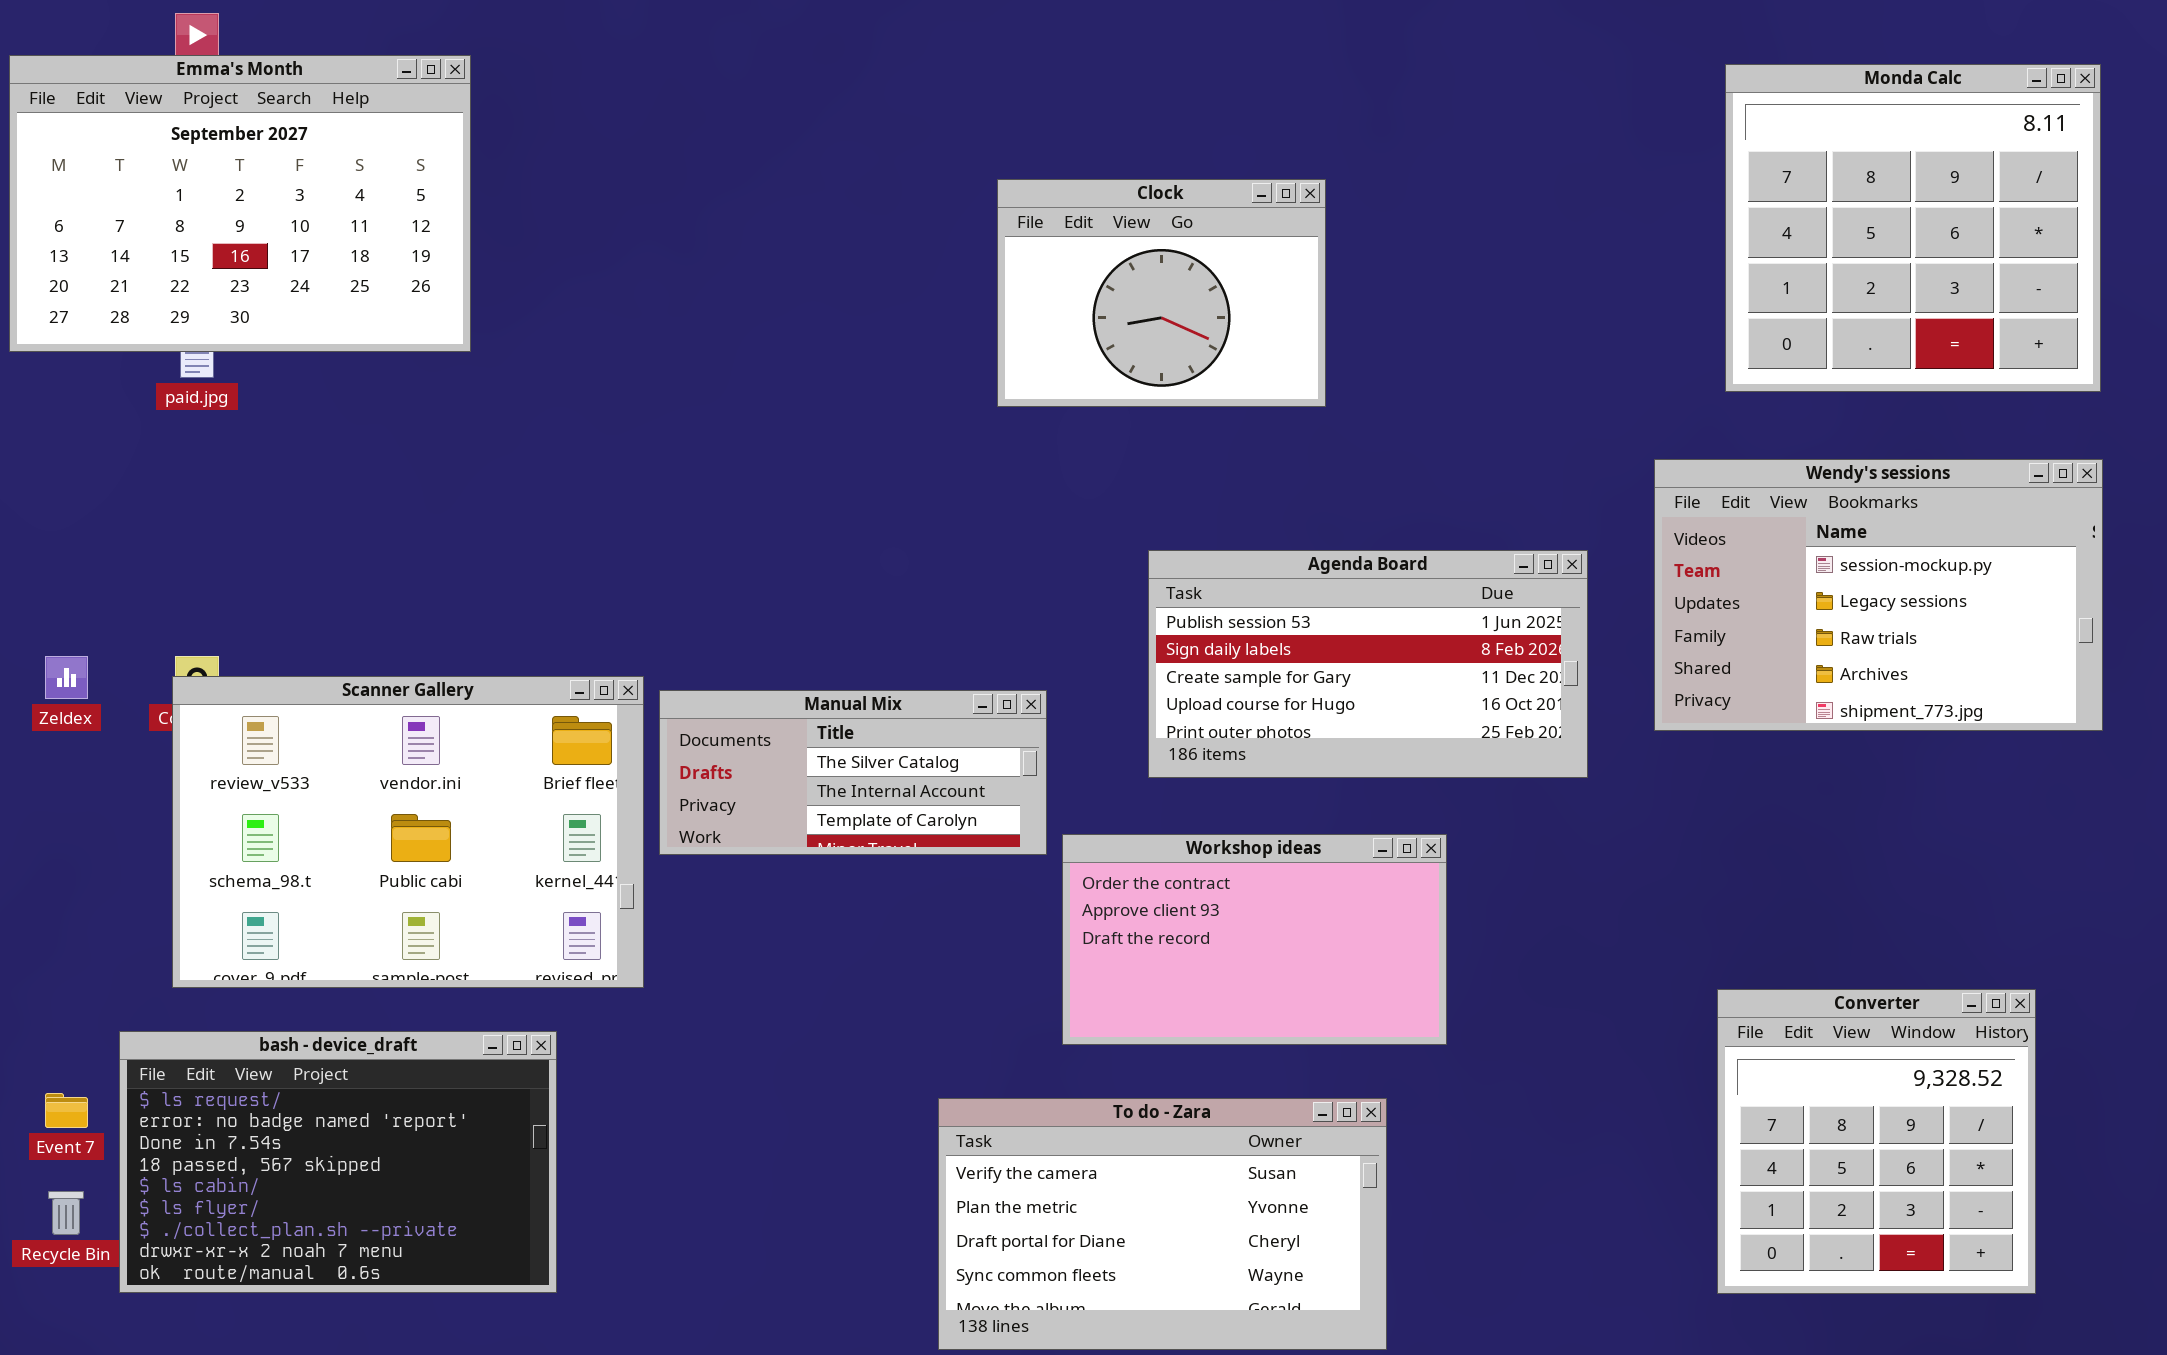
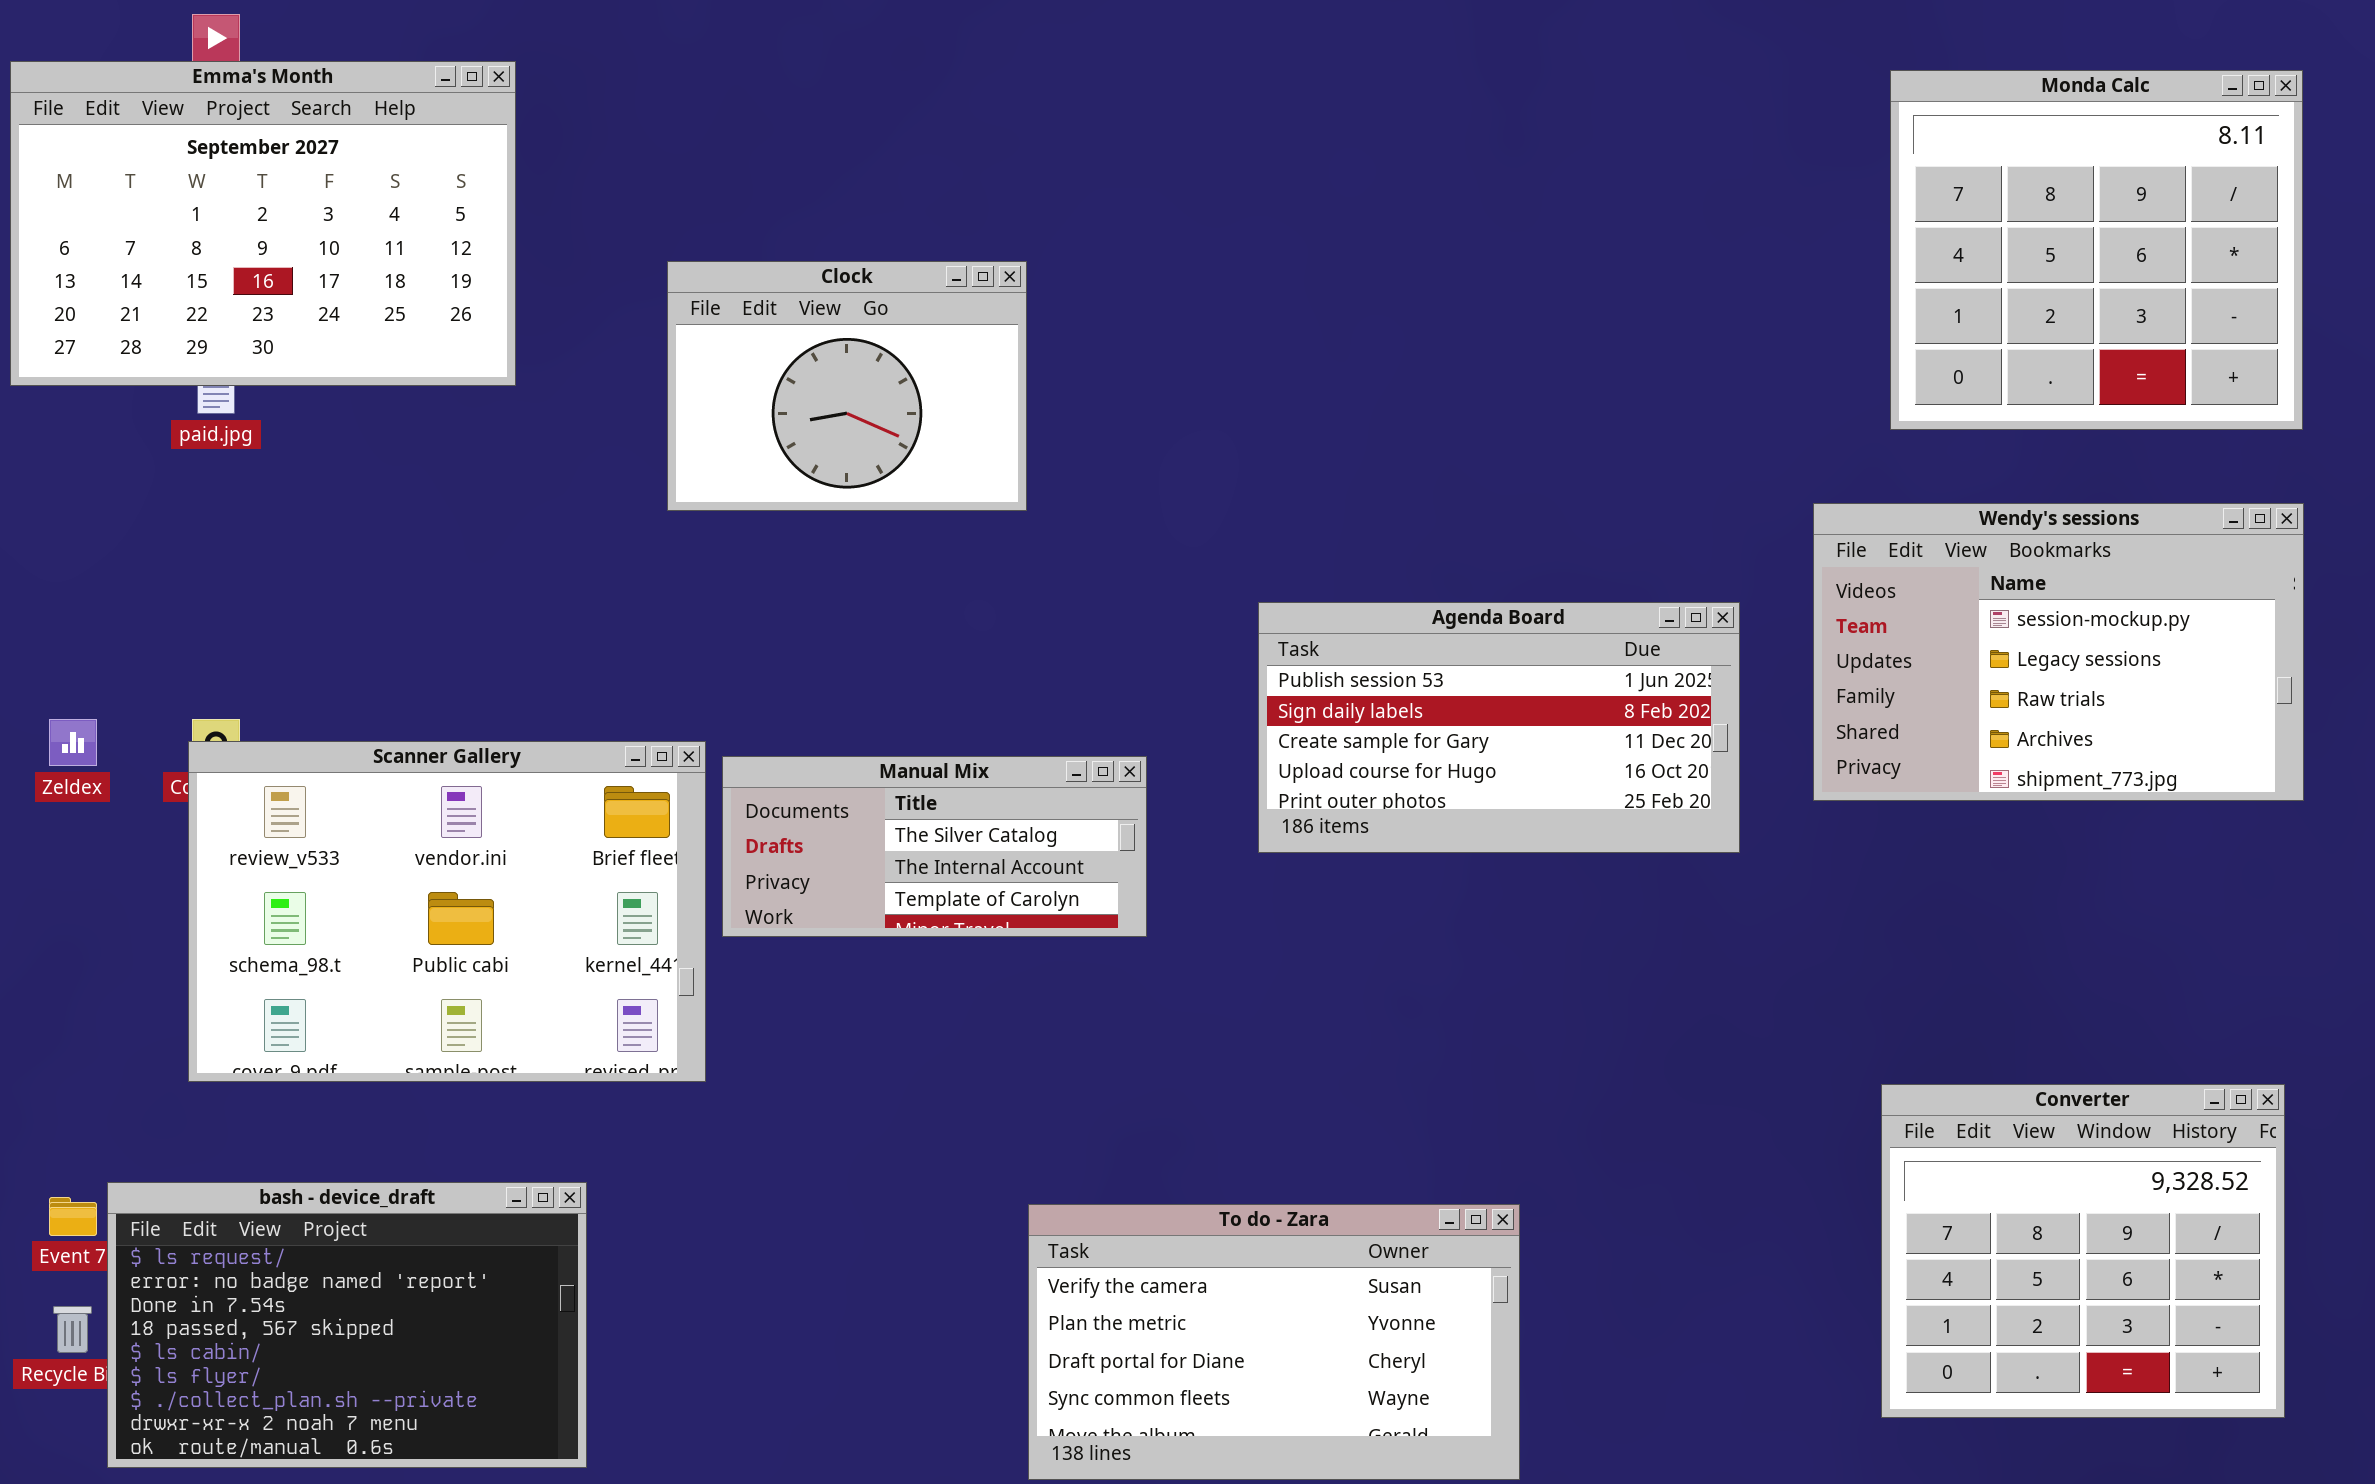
Clock: [997,179,1326,407] -> [667,261,1027,511], moved
Workshop ideas: [1062,834,1447,1045] -> none, closed
Converter: [1717,989,2036,1294] -> [1881,1084,2285,1418], resized
bash - device_draft: [119,1031,557,1293] -> [107,1182,587,1468], moved

